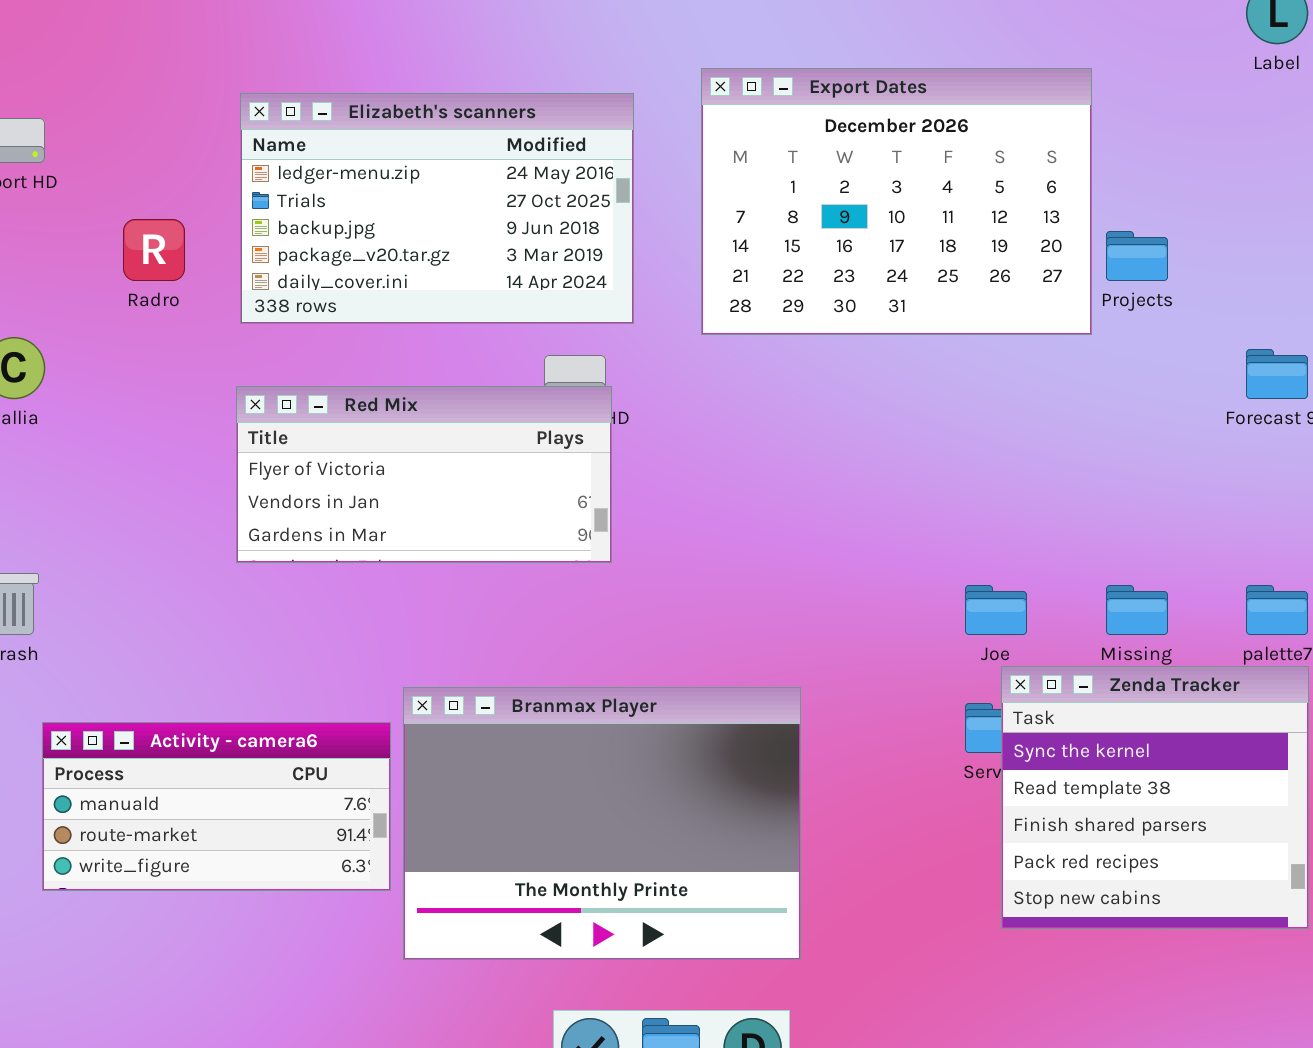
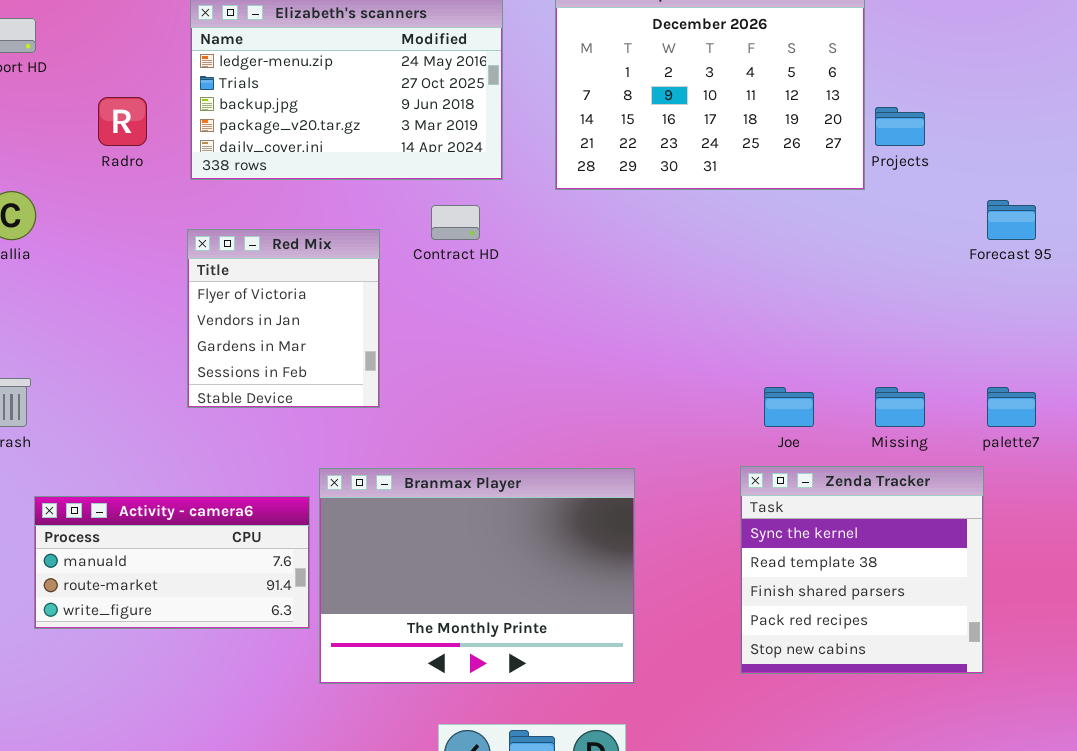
Red Mix: [236,386,612,563] -> [187,229,380,408], resized
Zenda Tracker: [1001,666,1309,929] -> [740,466,984,674], moved

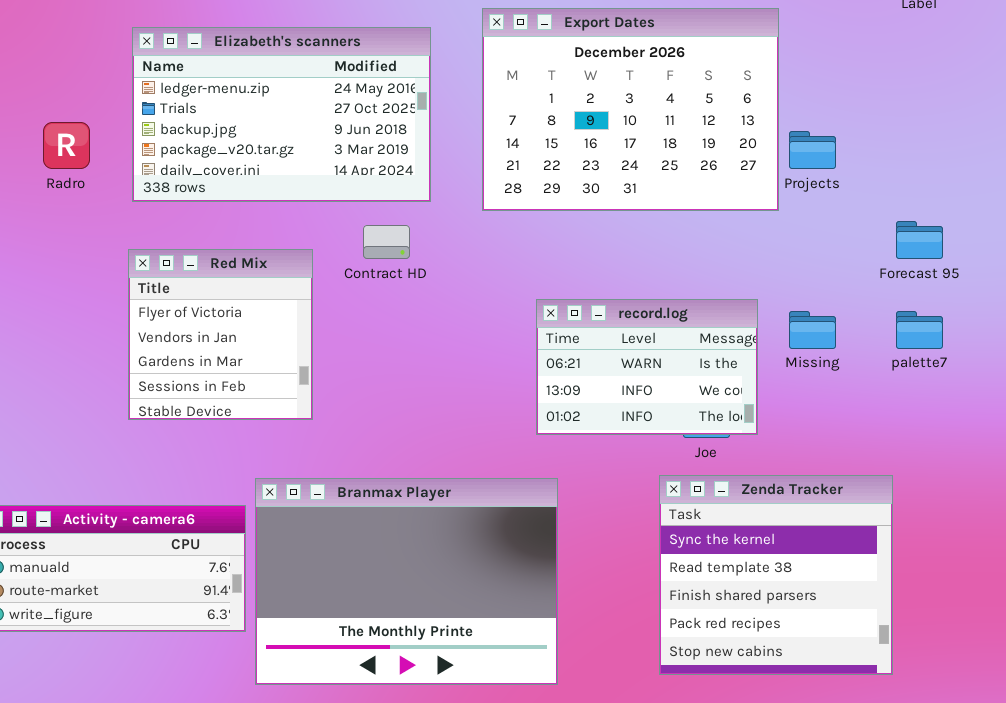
record.log: none -> [536,299,758,435], opened
Missing: [875,387,925,427] -> [789,311,836,349], moved
palette7: [987,387,1036,427] -> [896,311,943,349], moved

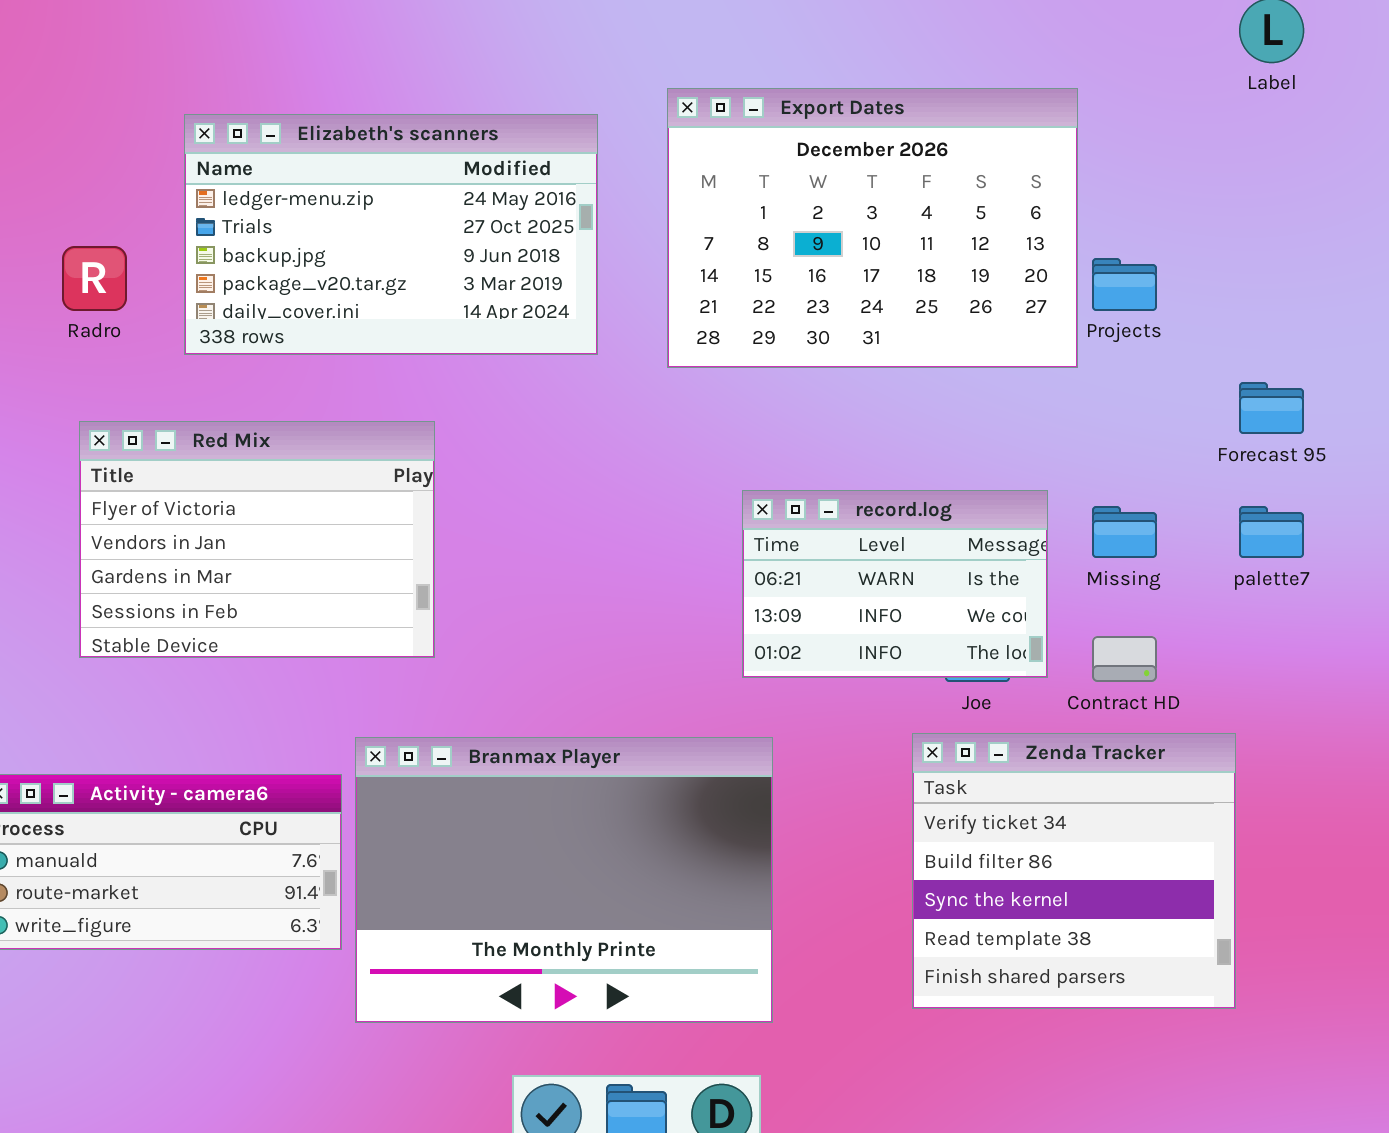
Contract HD: [363,225,410,259] -> [1092,636,1157,682], moved
Red Mix: [128,249,313,420] -> [79,421,435,658], resized
Zenda Tracker: [659,475,893,675] -> [912,733,1236,1009], scrolled up 2 rows

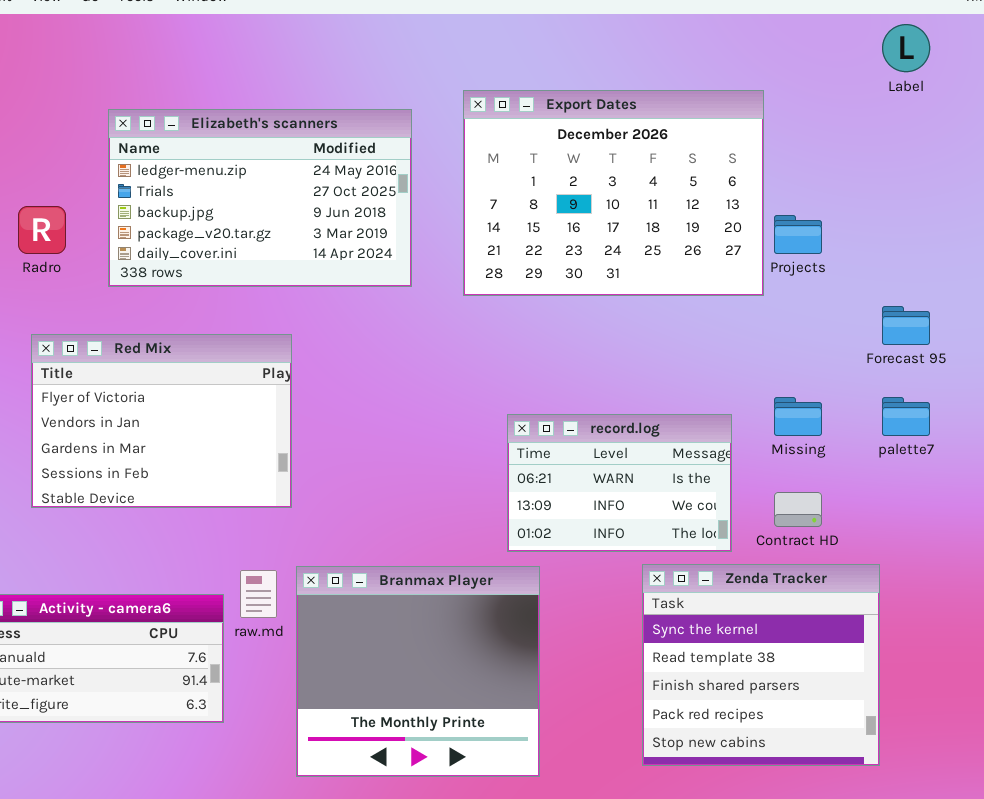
record.log: [742,490,1048,678] -> [507,414,732,552], moved
Zenda Tracker: [912,733,1236,1009] -> [642,564,880,766], scrolled down 2 rows
Branmax Player: [355,737,773,1023] -> [296,566,540,777], resized

